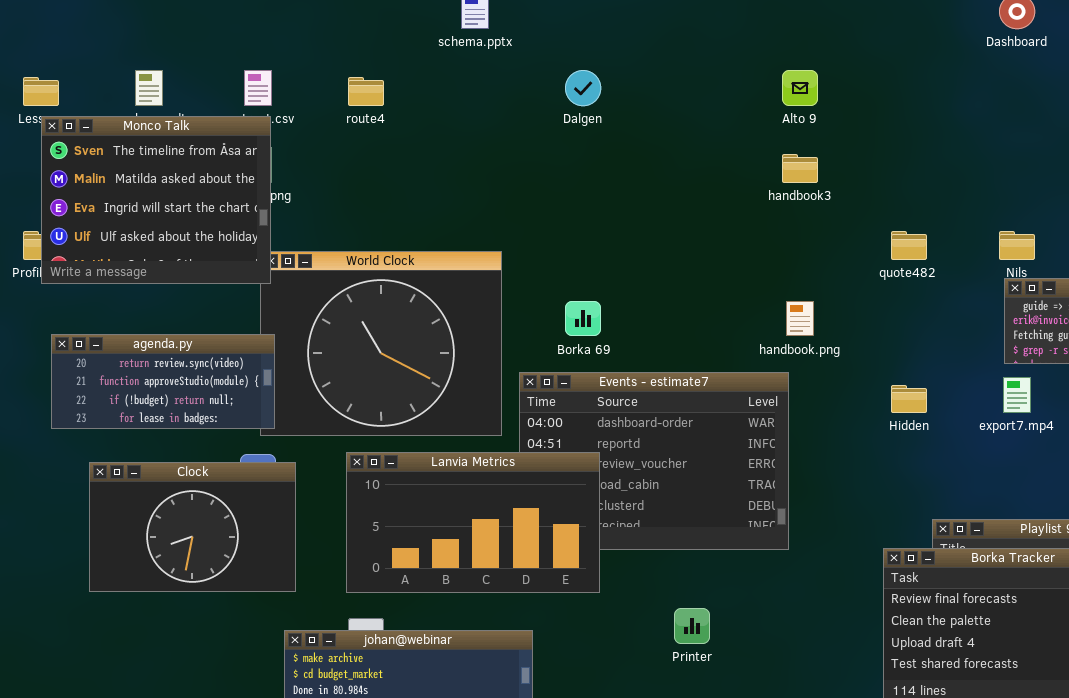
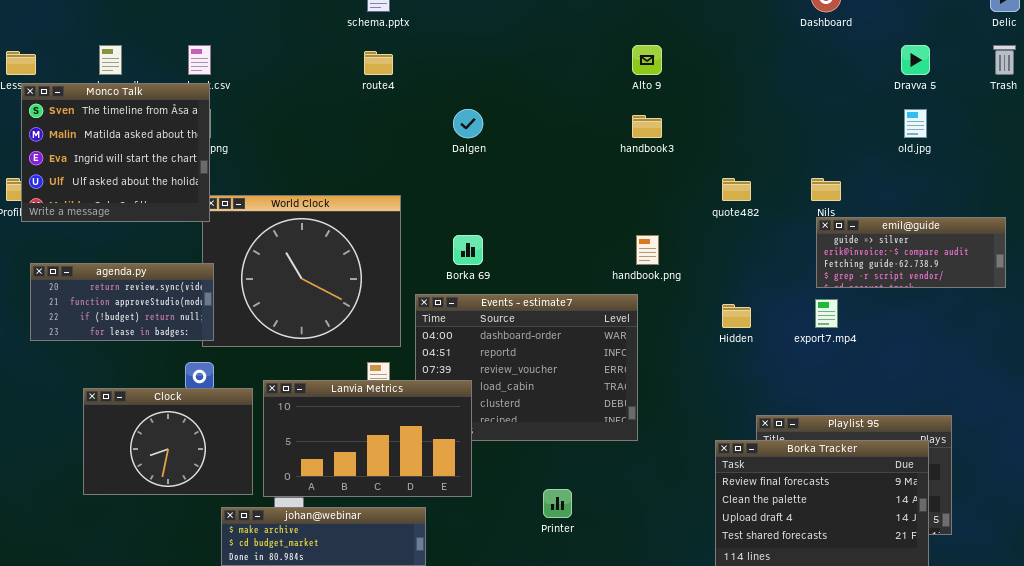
Dalgen: [565,70,601,106] -> [453,109,483,138], moved
route4: [348,77,384,106] -> [364,51,393,75], moved
Lanvia Metrics: [346,452,600,593] -> [263,380,472,497], moved
Clock: [89,462,296,592] -> [83,388,253,495], moved

